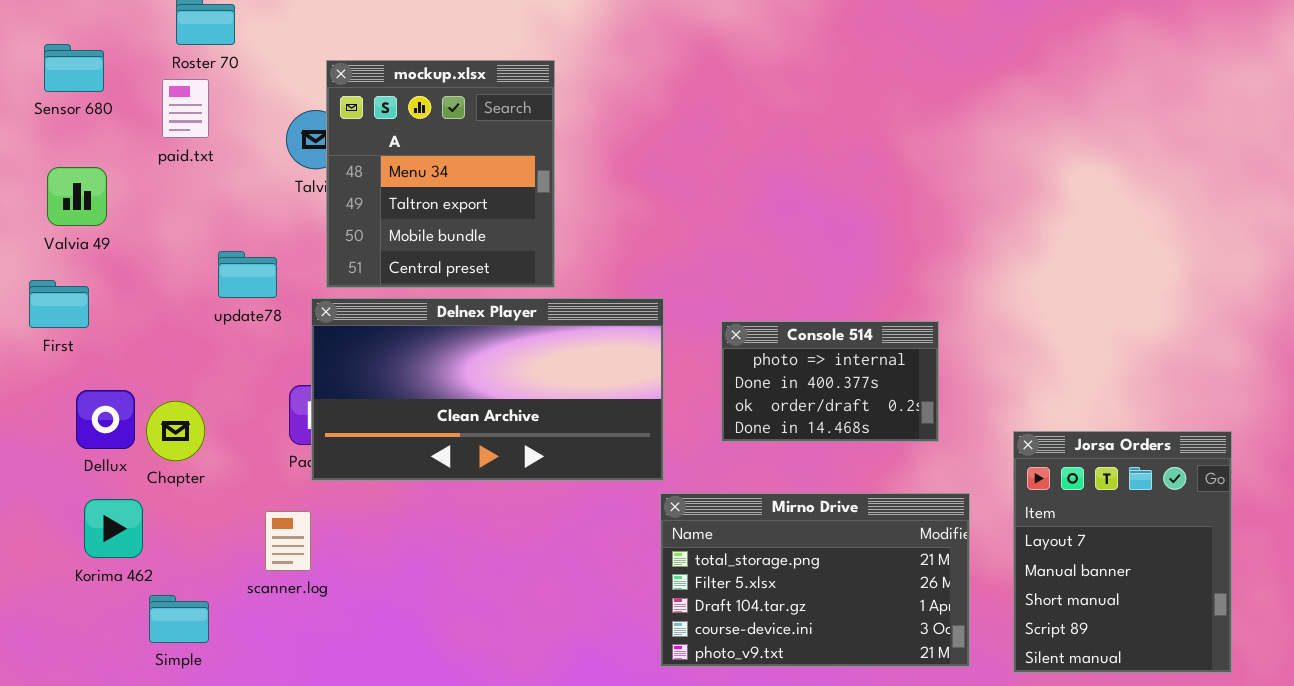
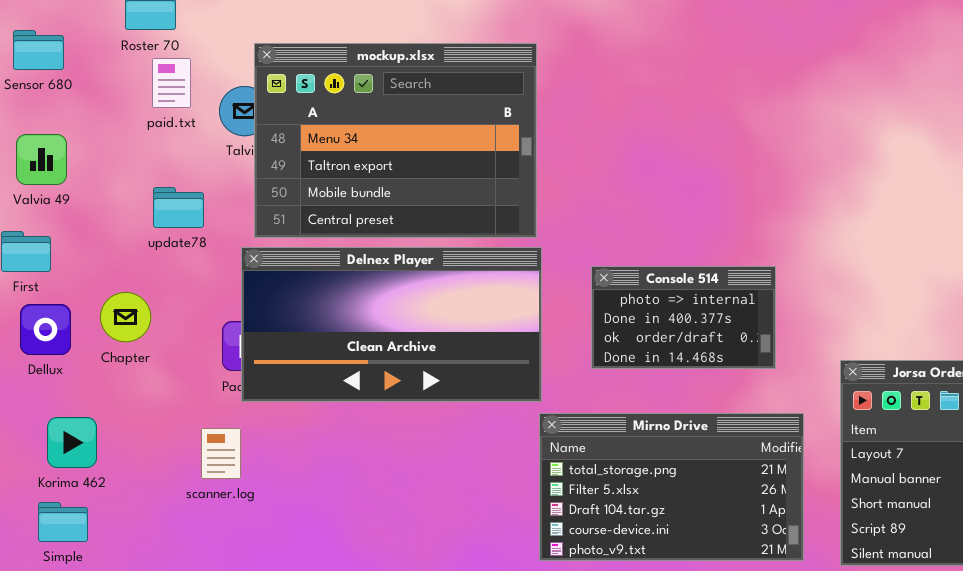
mockup.xlsx: [326,60,555,288] -> [254,43,537,238], resized
paid.txt: [162,79,209,138] -> [152,58,191,108], moved
update78: [218,251,277,298] -> [153,187,204,228], moved
Dellux: [76,390,135,449] -> [20,304,71,355], moved
Chapter: [146,401,205,461] -> [100,292,151,342], moved
Simple: [149,595,209,643] -> [38,502,88,542], moved

